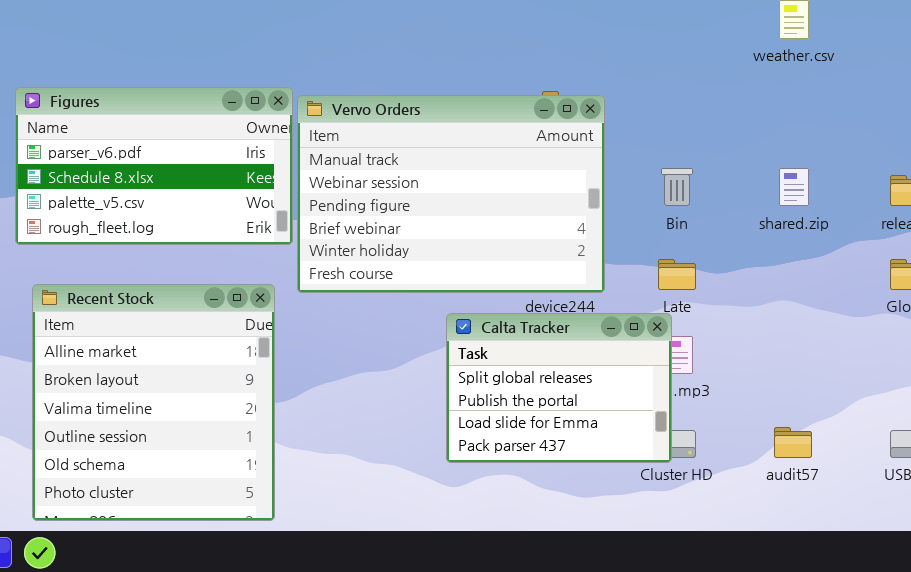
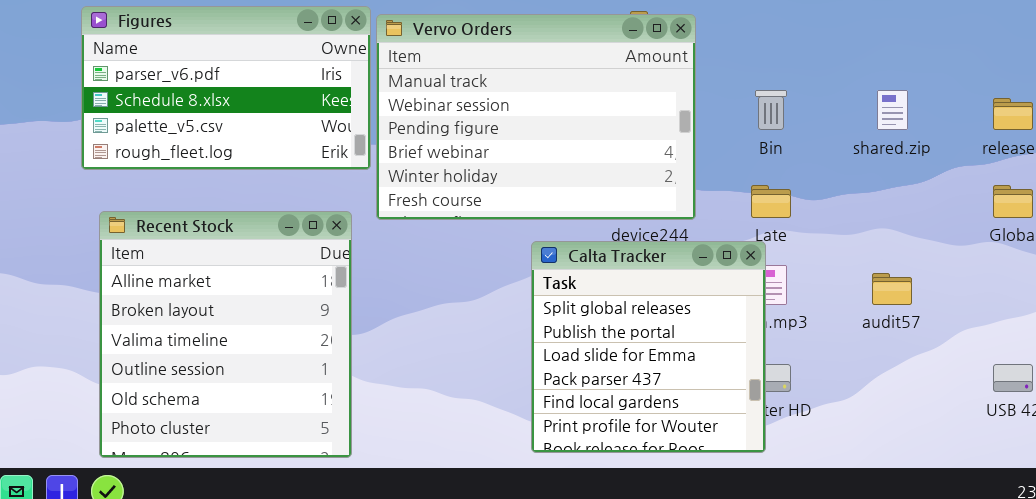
Calta Tracker: [446,313,672,463] -> [531,241,766,453], resized
audit57: [774,427,812,458] -> [872,273,912,305], moved

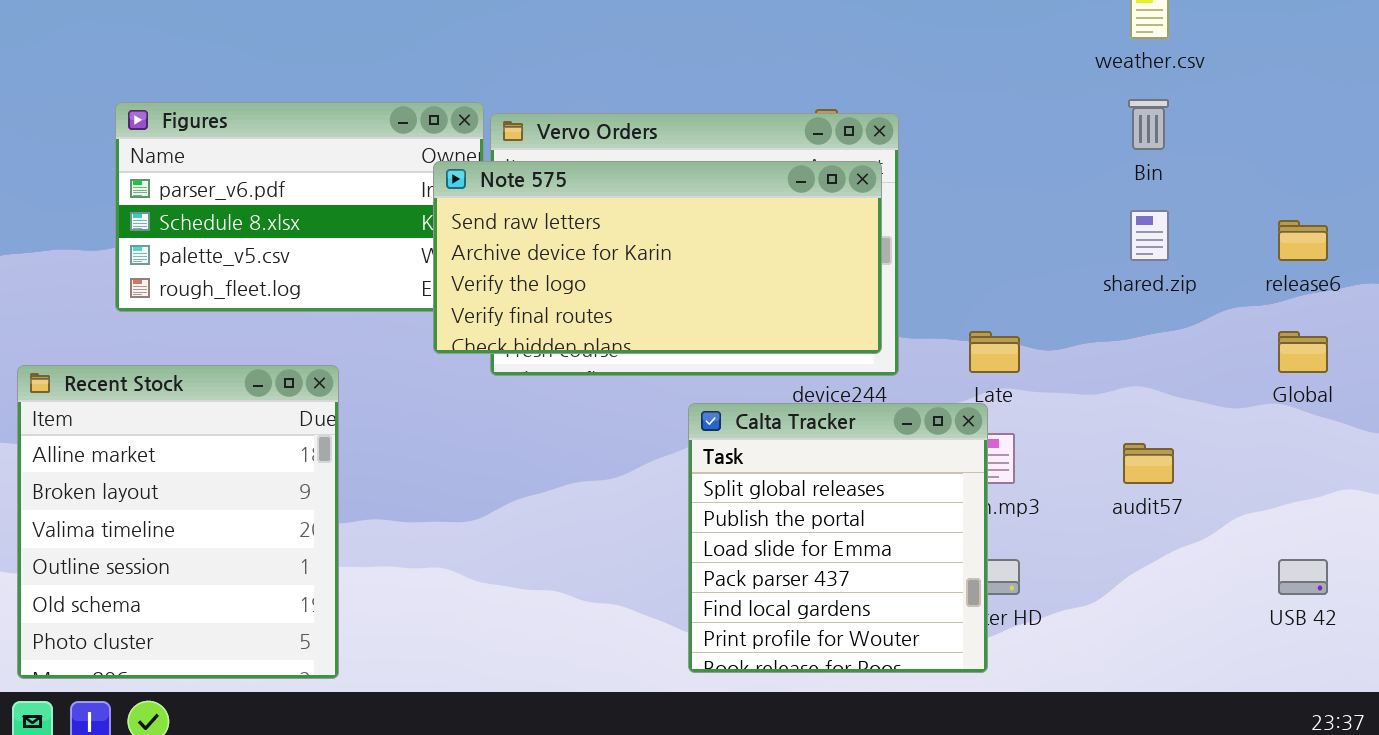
Note 575: none -> [433,161,882,354], opened
Bin: [755,90,787,130] -> [1128,99,1169,150], moved
Recent Stock: [99,211,352,458] -> [17,365,339,679], moved

